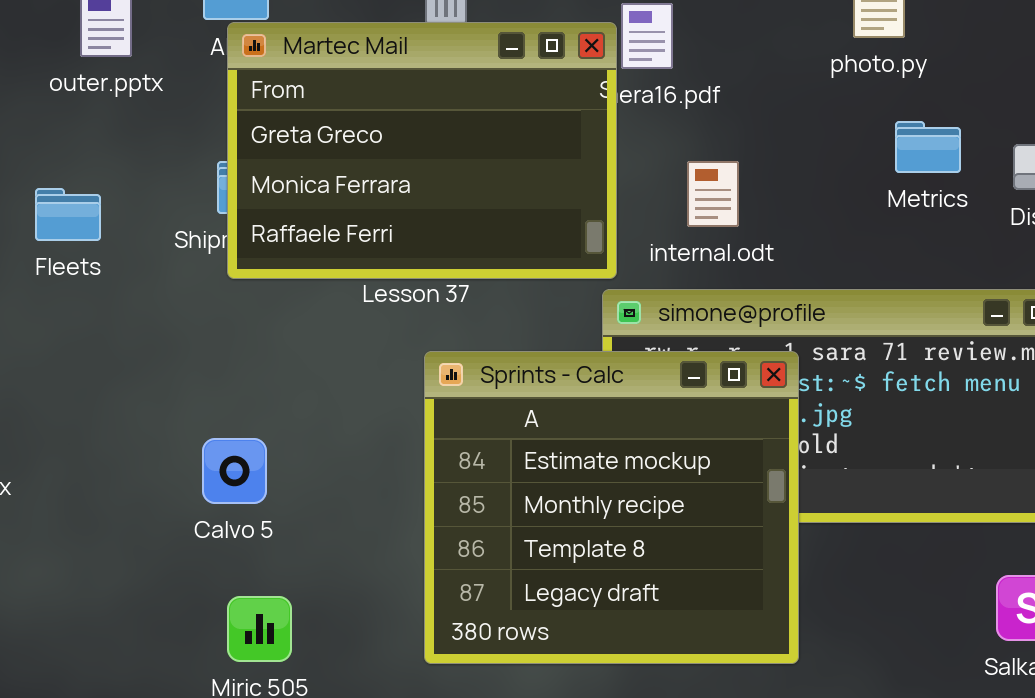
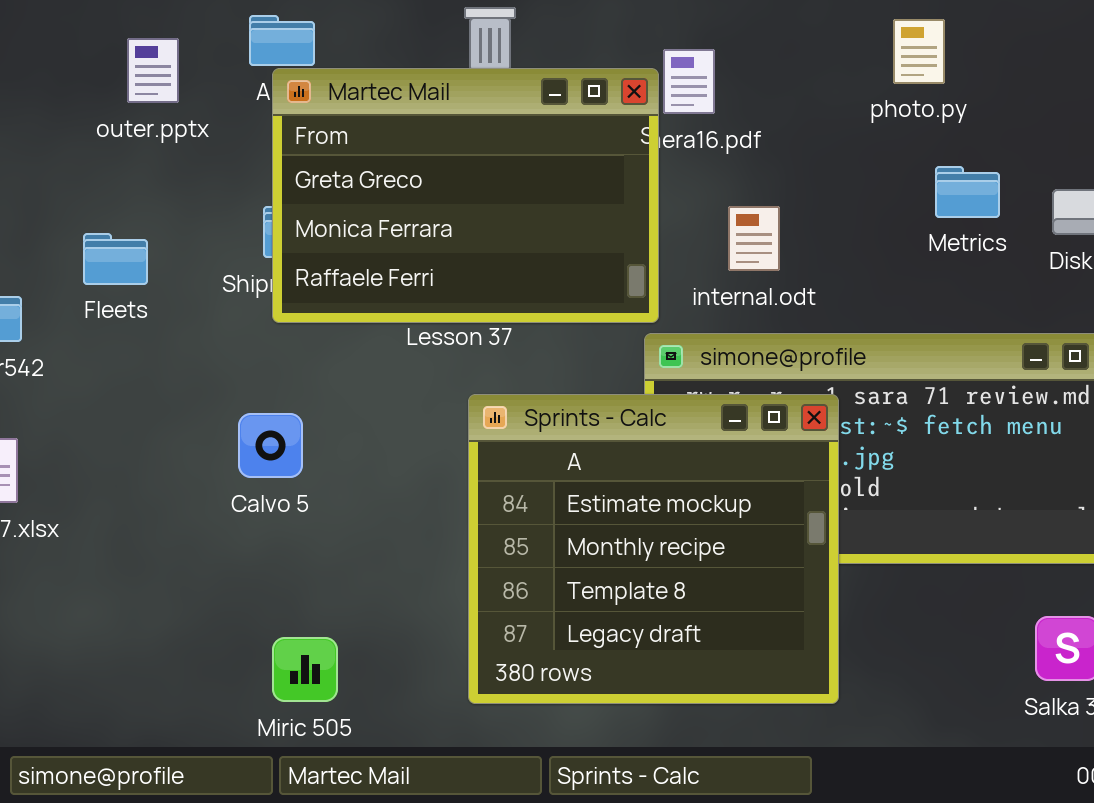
Calvo 5: [202,438,267,504] -> [238,413,303,478], moved

